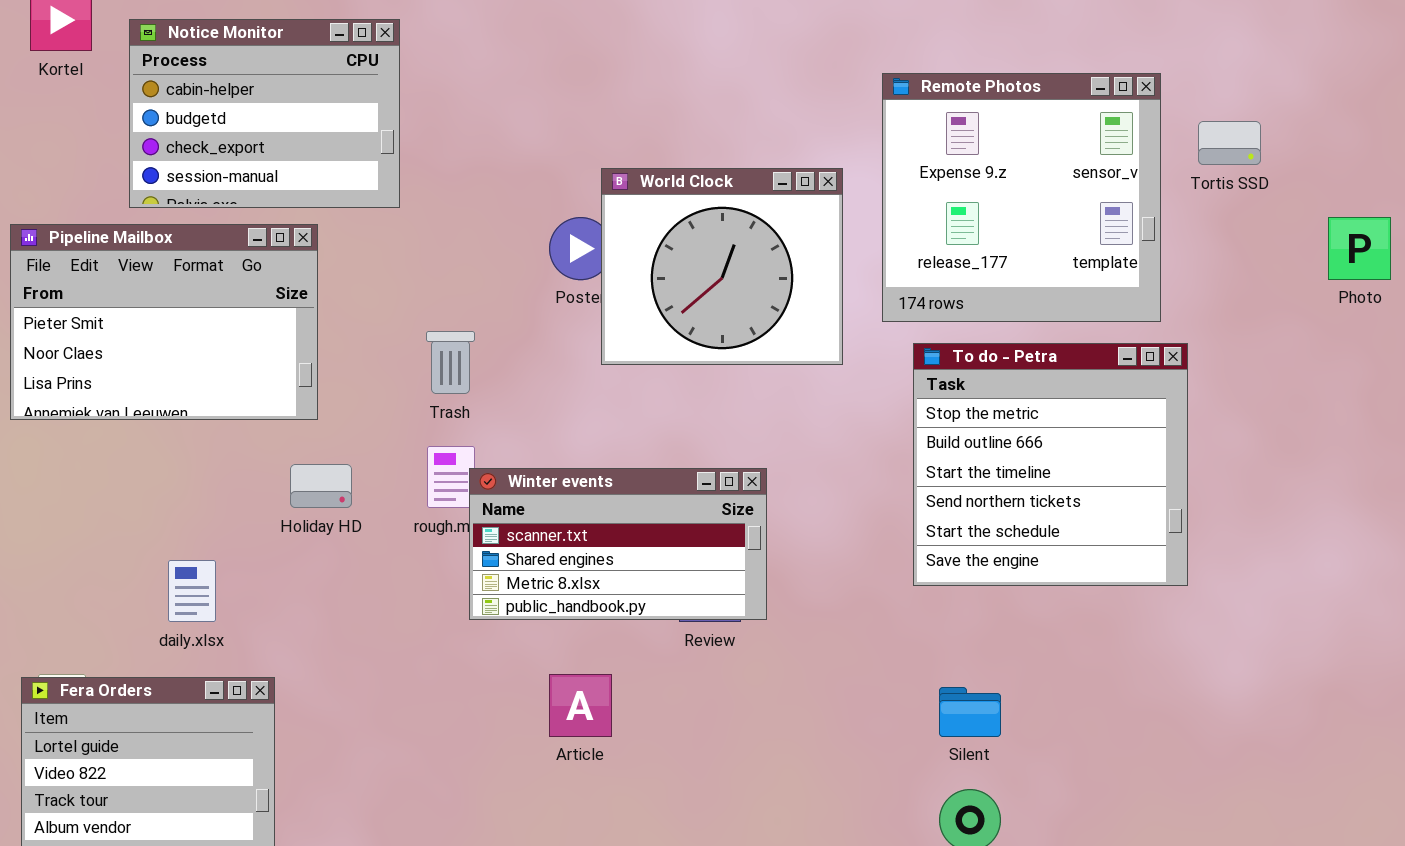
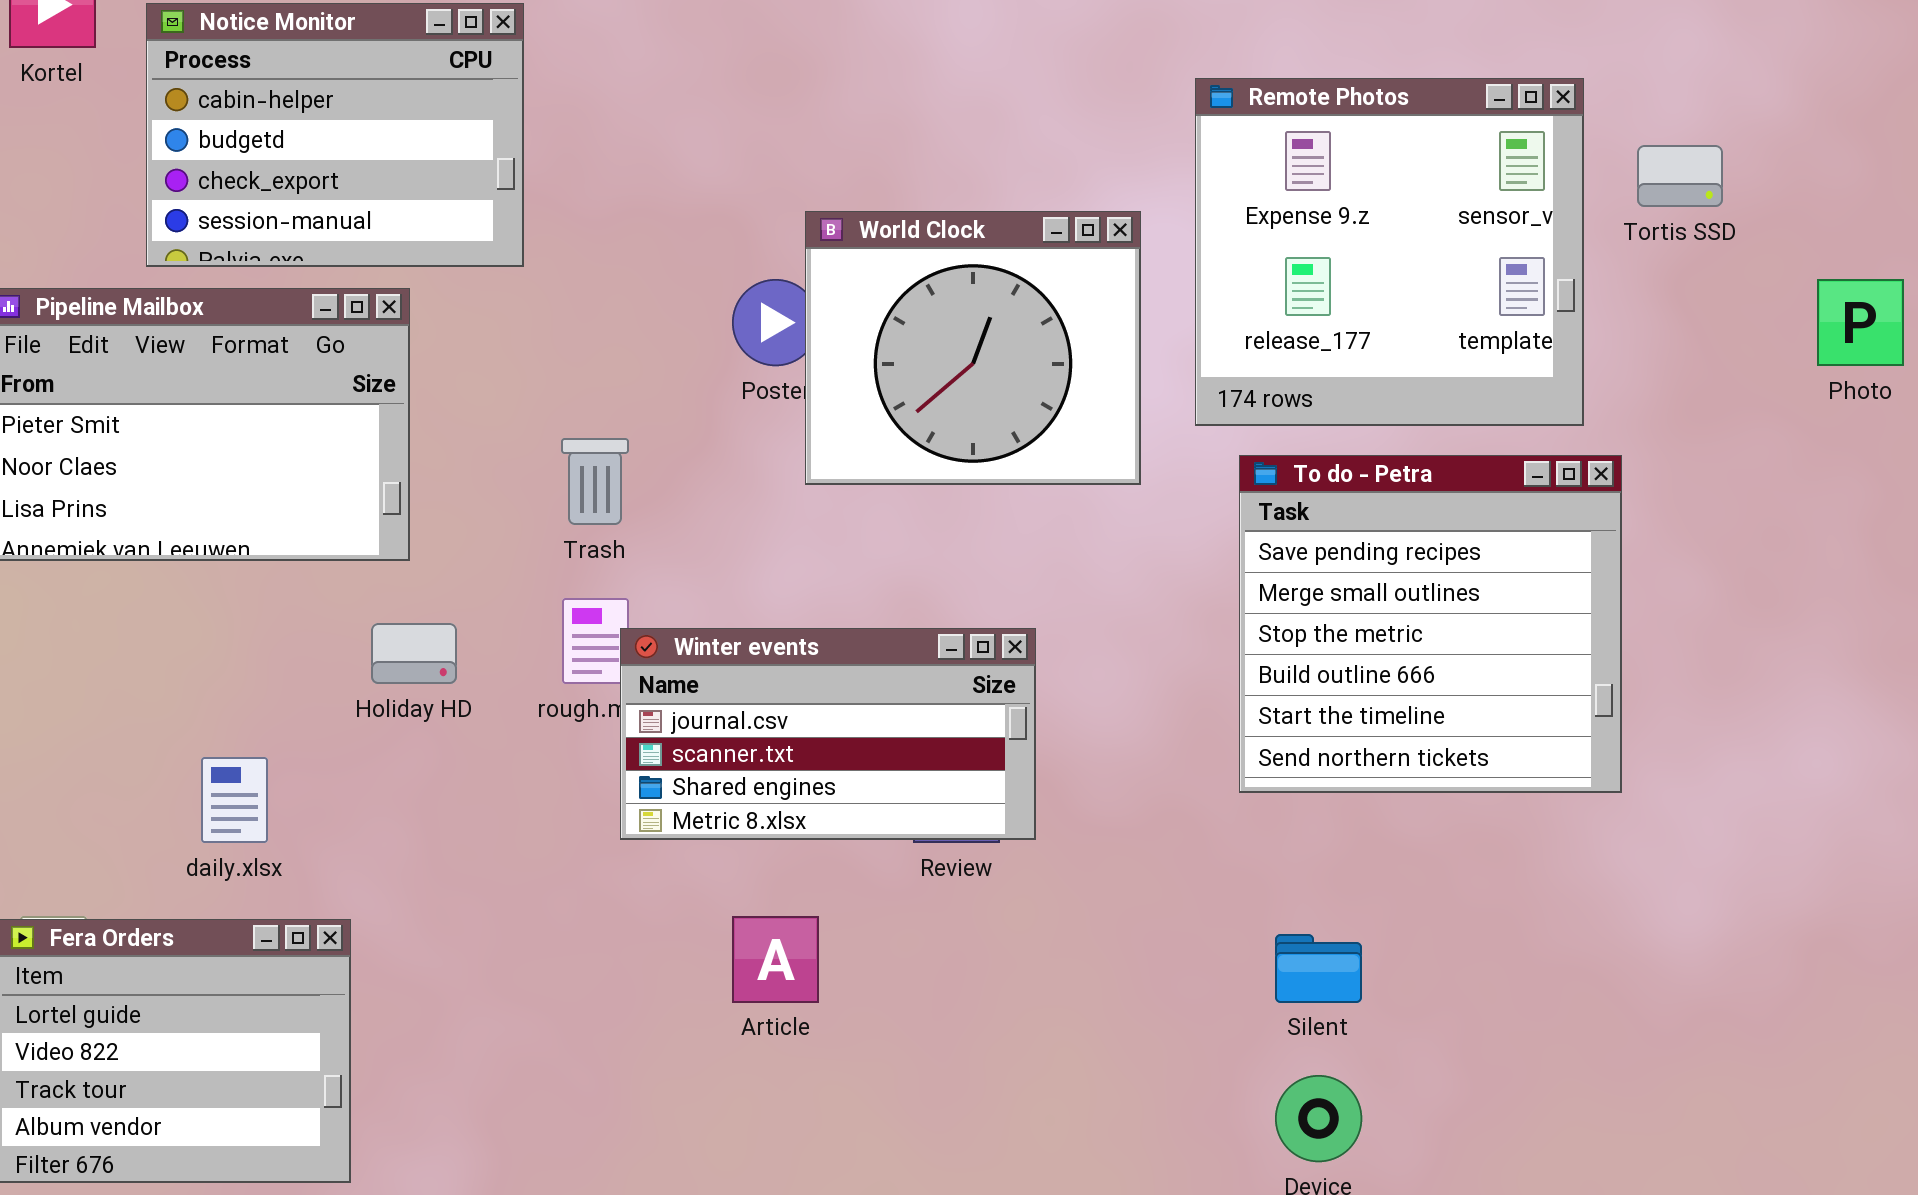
To do - Petra: [913,343,1188,586] -> [1239,455,1622,793], scrolled up 2 rows
Winter events: [469,468,767,620] -> [620,628,1036,840], scrolled up 1 row

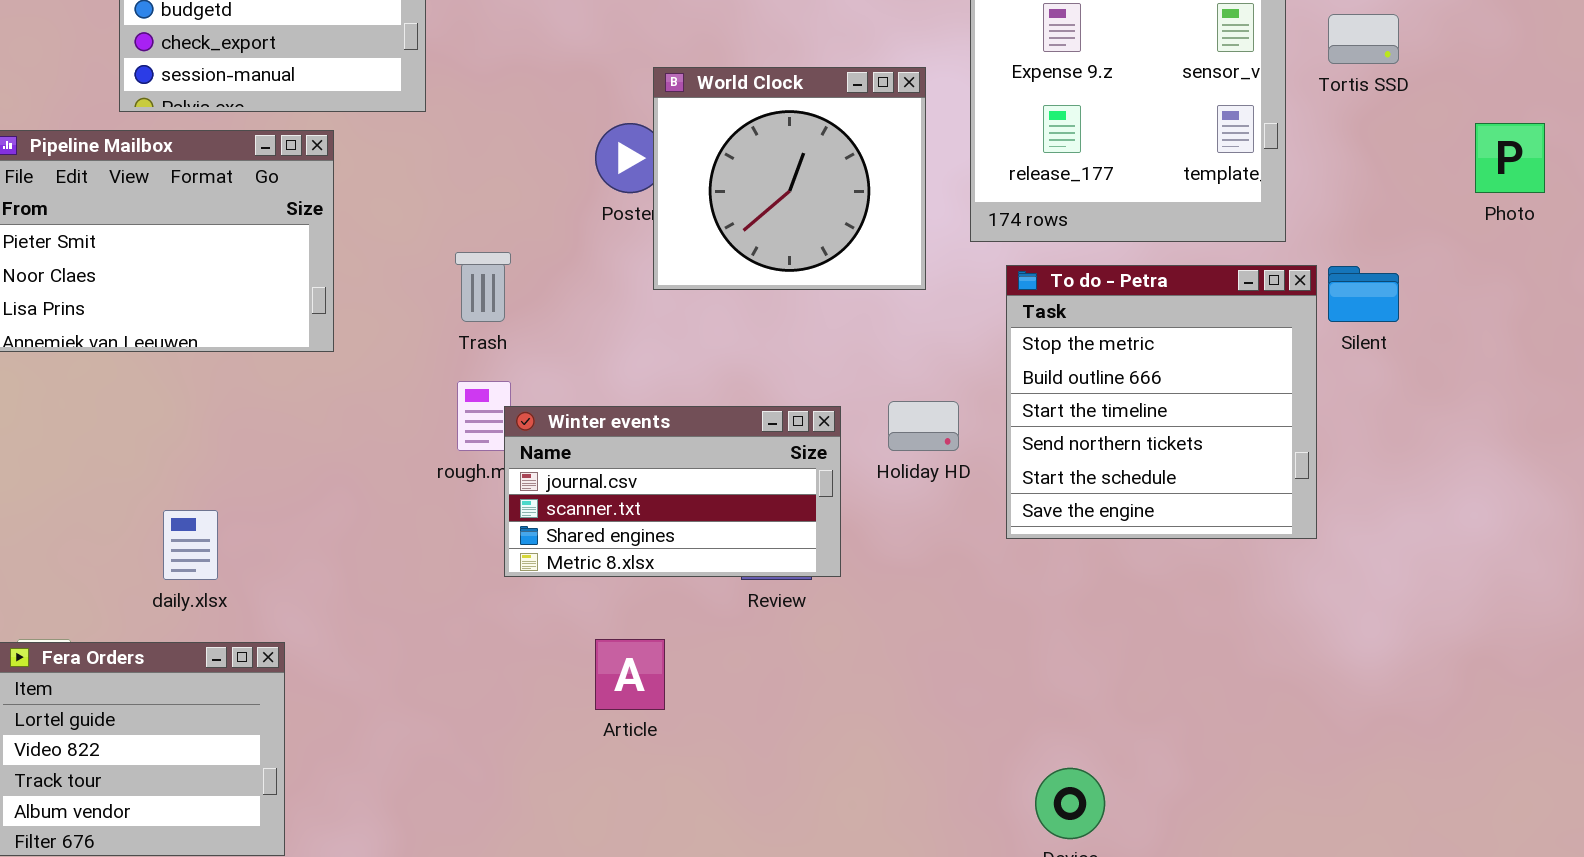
To do - Petra: [1239,455,1622,793] -> [1006,265,1317,539], scrolled down 2 rows
Holiday HD: [371,623,457,684] -> [888,401,959,451], moved
Silent: [1275,934,1362,1003] -> [1328,266,1399,322], moved

